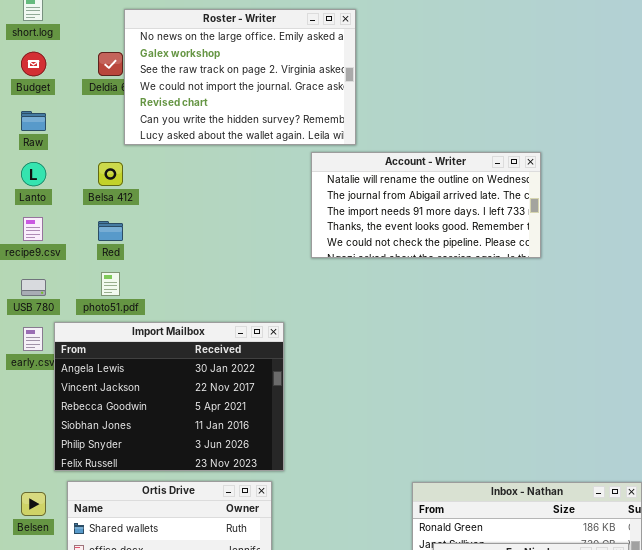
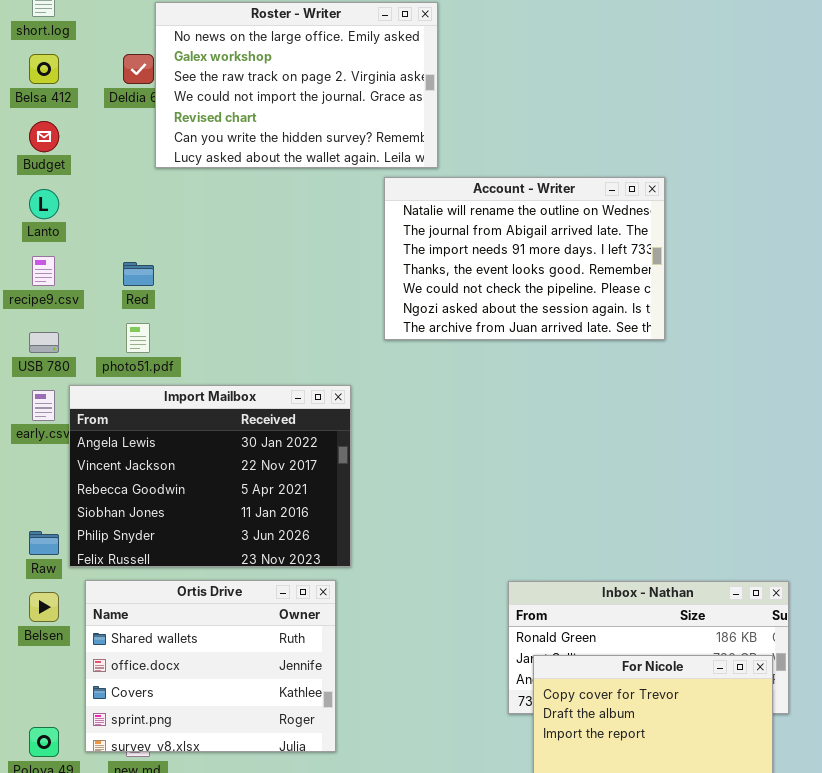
Budget: [21,52,46,76] -> [29,121,59,152], moved
Raw: [21,111,46,131] -> [29,531,59,555], moved
Account - Writer: [311,152,541,258] -> [384,177,665,340], resized
Belsa 412: [98,162,123,186] -> [29,54,59,84], moved

